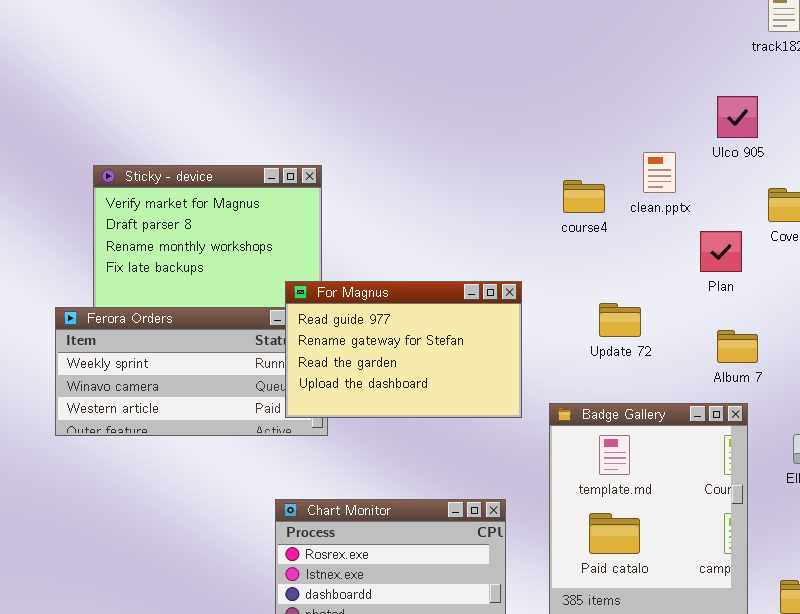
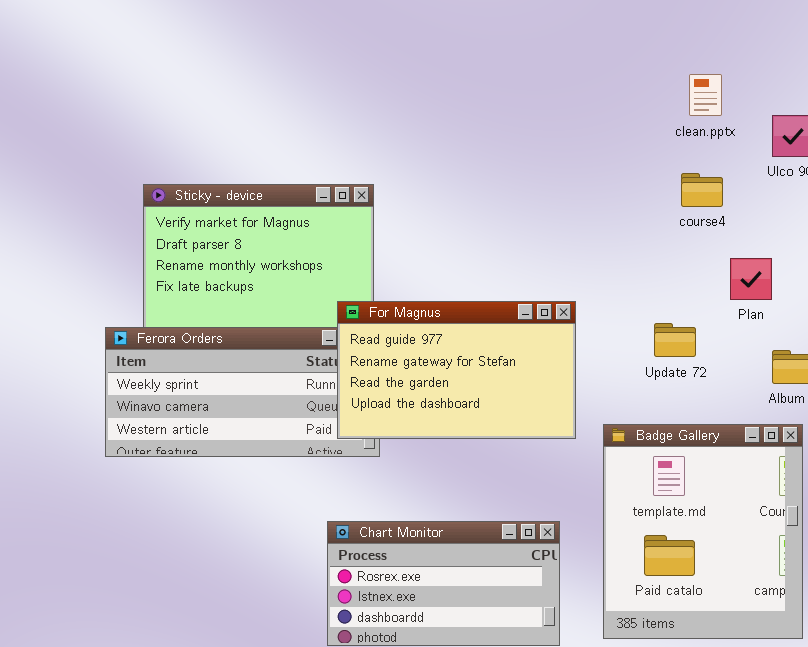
clean.pptx: [643,152,676,193] -> [689,74,722,116], moved
course4: [563,180,605,213] -> [681,173,723,207], moved
Plan: [700,231,742,272] -> [730,258,772,300], moved

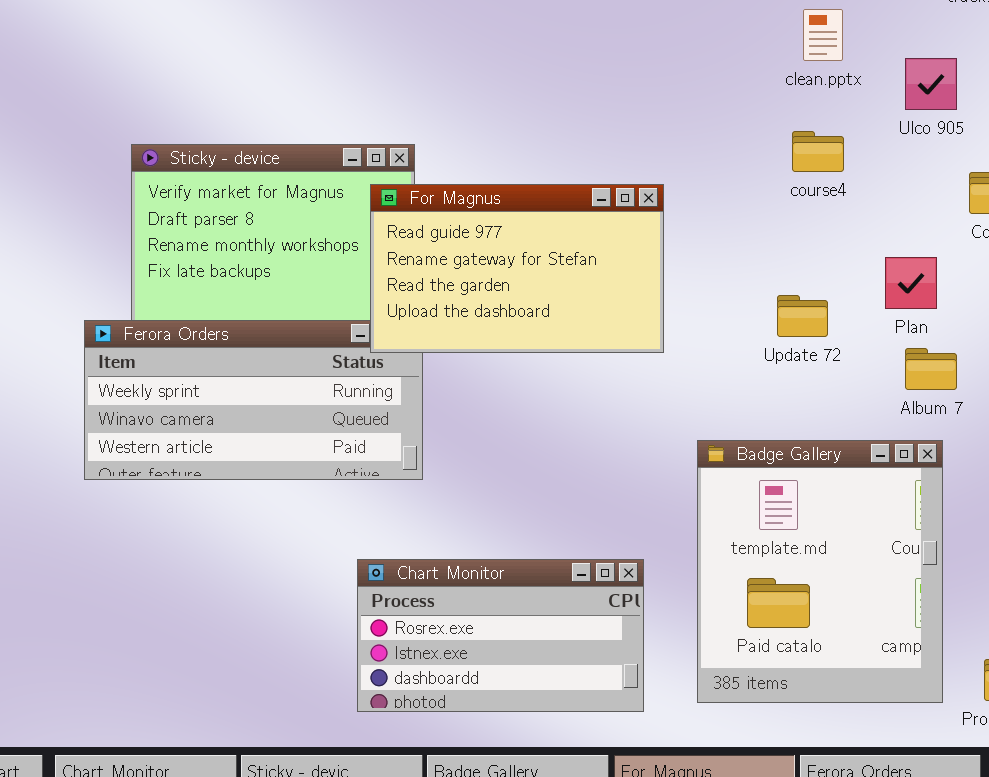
Plan: [730,258,772,300] -> [885,257,937,309], moved
For Magnus: [337,301,576,439] -> [370,184,664,353], moved
Update 72: [654,323,696,357] -> [777,295,828,337], moved

